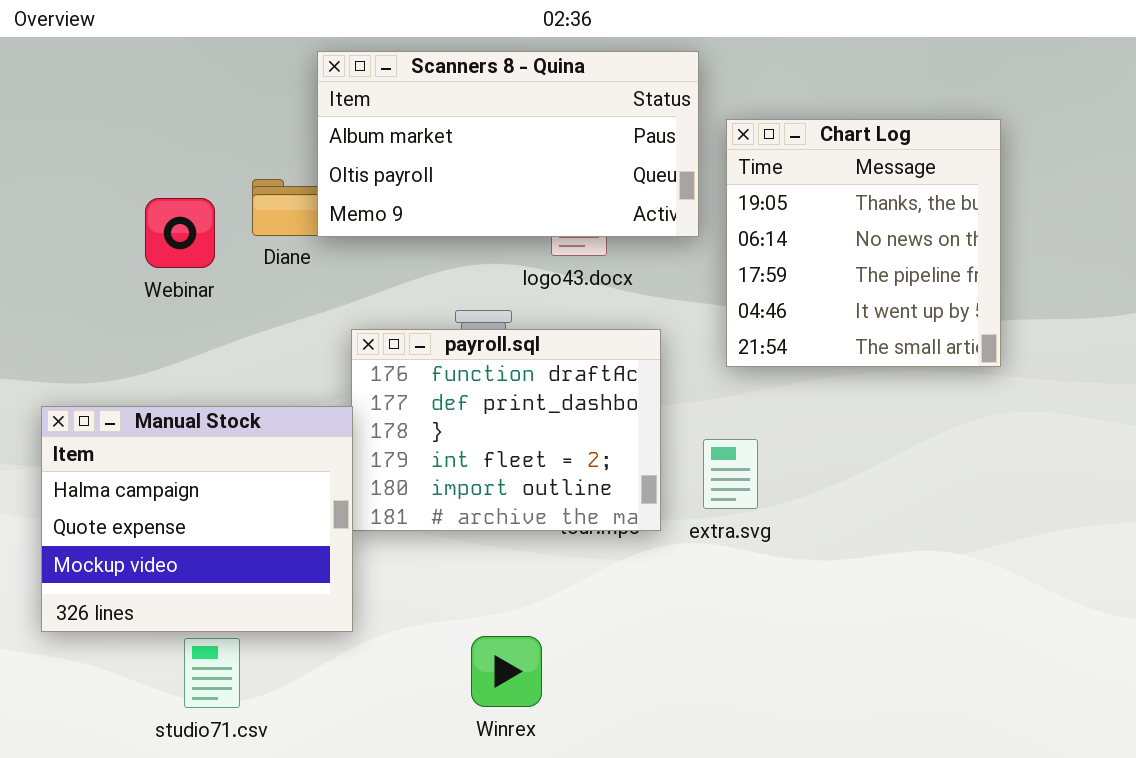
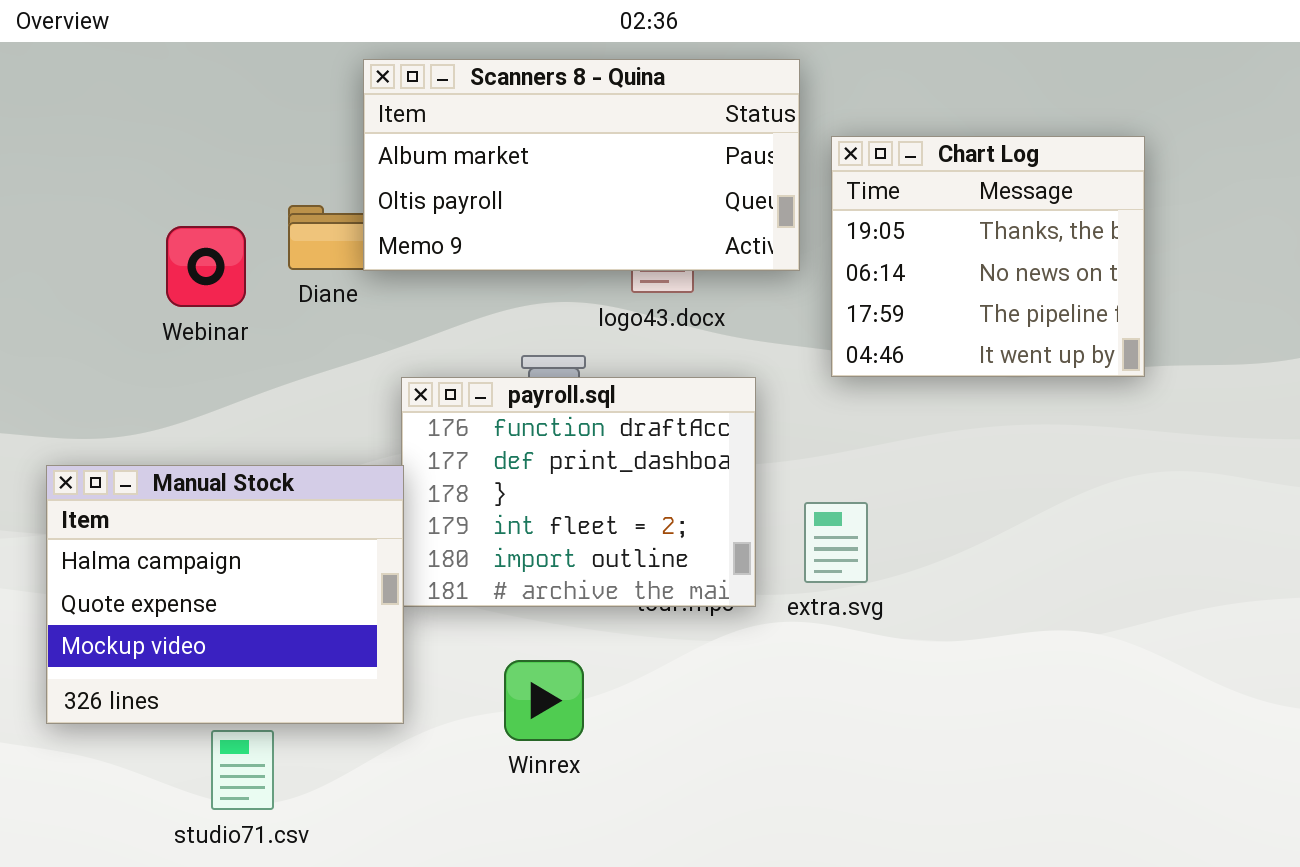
Chart Log: [726,119,1001,367] -> [831,136,1145,377], resized
Winrex: [471,636,542,707] -> [504,660,584,741], moved

